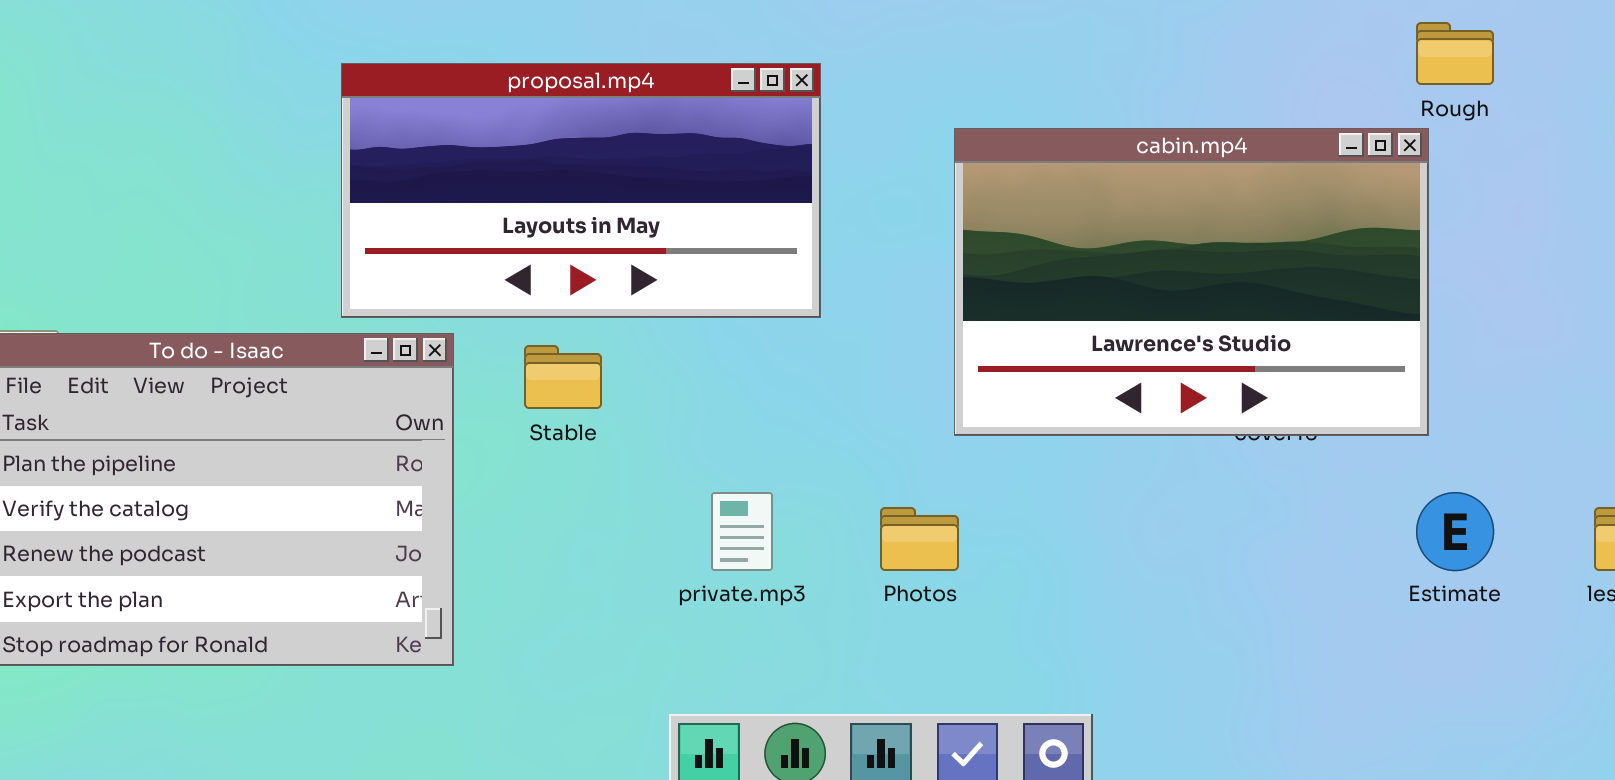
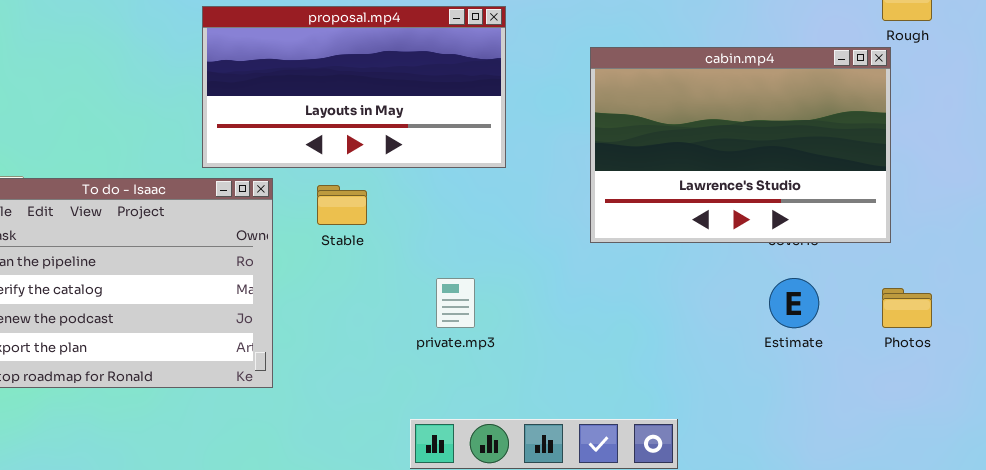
Estimate: [1416,492,1494,571] -> [769,278,819,328], moved
Photos: [880,507,959,571] -> [882,288,932,328], moved

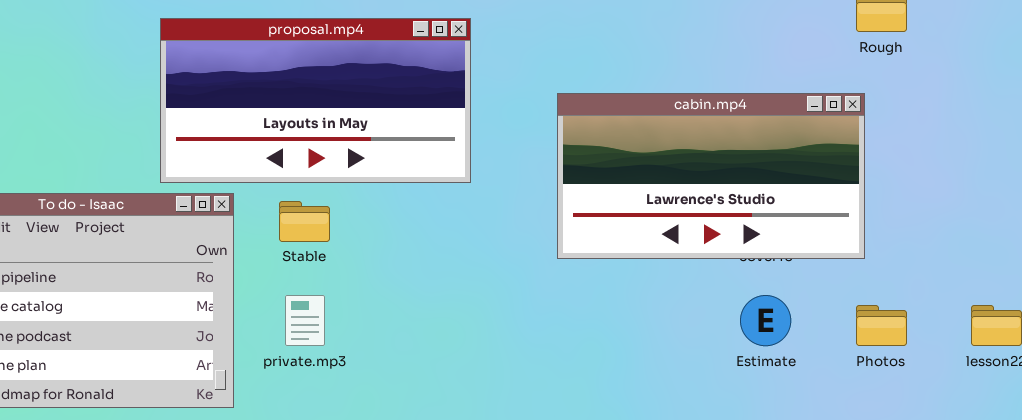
cabin.mp4: [590,47,891,243] -> [557,93,865,259], resized
private.mp3: [436,278,475,328] -> [285,295,325,346], moved

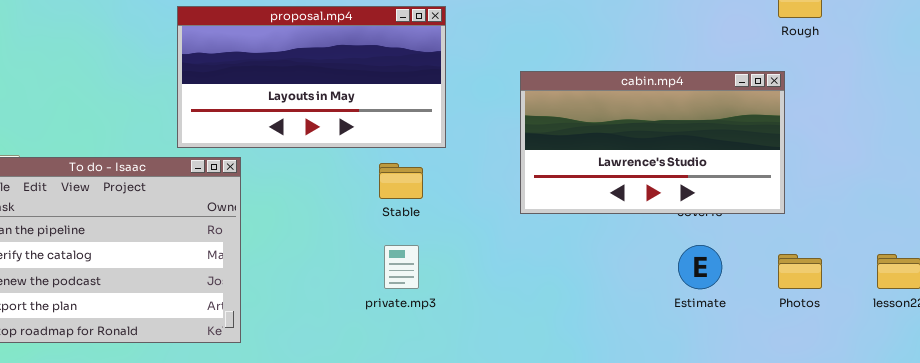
Stable: [279,201,330,242] -> [379,163,423,199], moved
private.mp3: [285,295,325,346] -> [384,245,419,289], moved

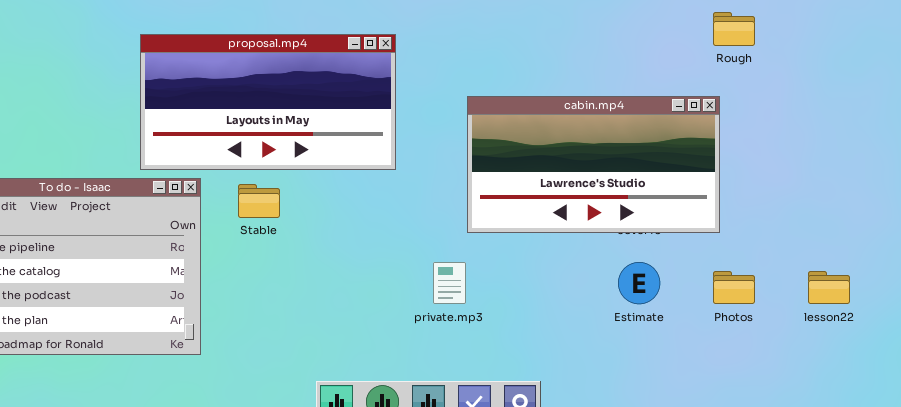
Stable: [379,163,423,199] -> [238,184,280,218], moved
private.mp3: [384,245,419,289] -> [433,262,466,304], moved

